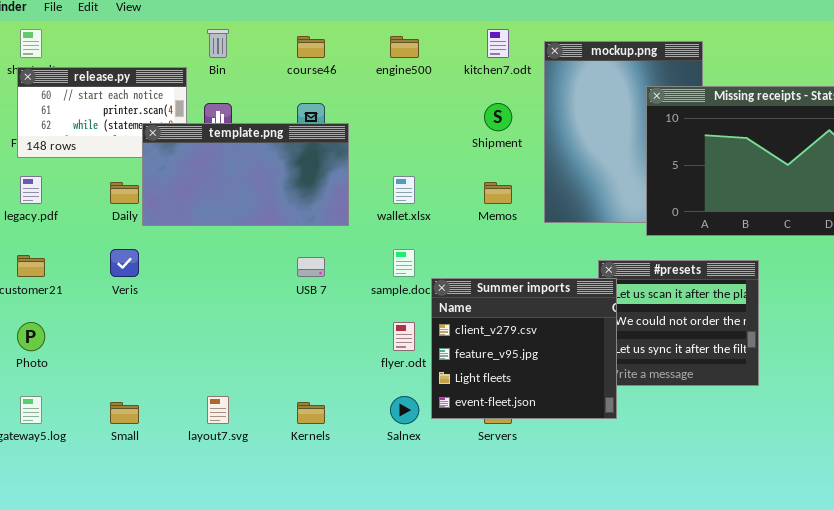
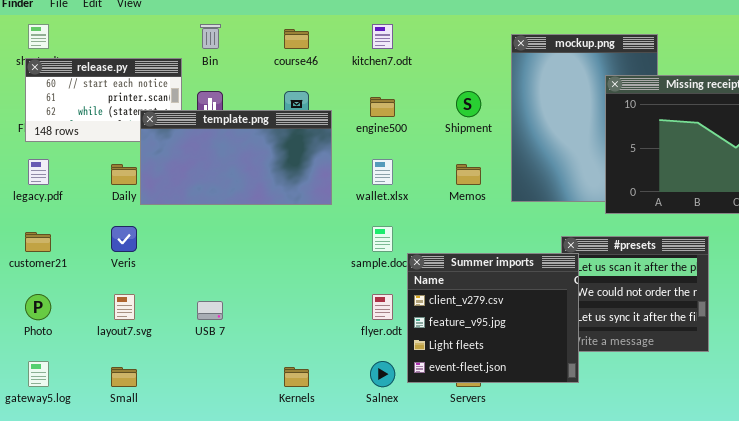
kitchen7.odt: [487,29,509,58] -> [372,24,393,49], moved
engine500: [390,36,419,58] -> [370,97,395,117], moved
USB 7: [297,257,325,277] -> [197,301,223,320], moved
layout7.svg: [207,396,229,424] -> [114,294,135,320], moved

